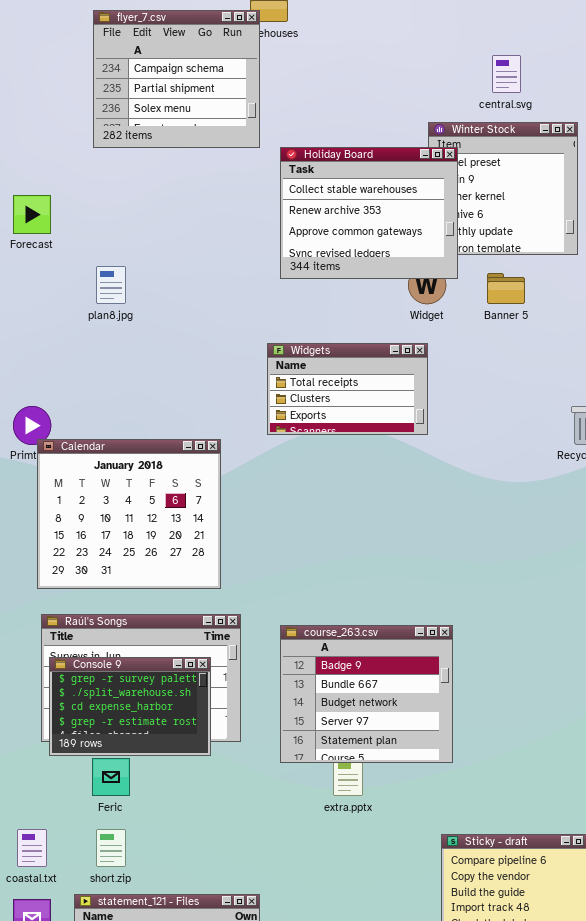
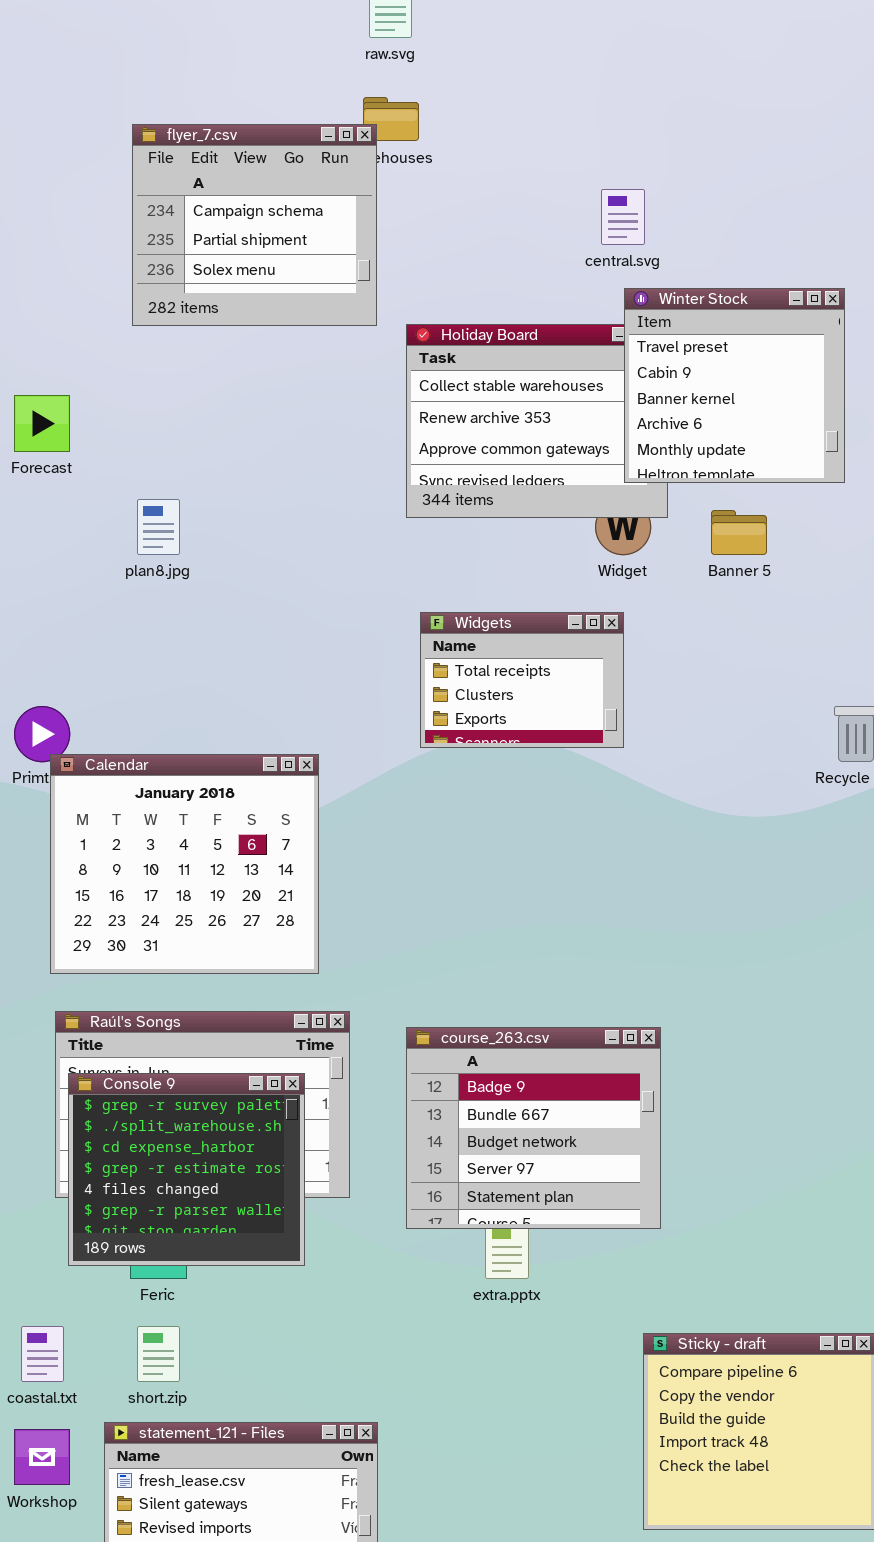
central.svg: [492,55,521,93] -> [601,189,645,245], moved
Winter Stock: [428,122,578,255] -> [624,288,845,483], raised
Widgets: [267,343,428,435] -> [420,612,624,748], resized
Console 9: [49,657,211,756] -> [68,1073,305,1266], resized

